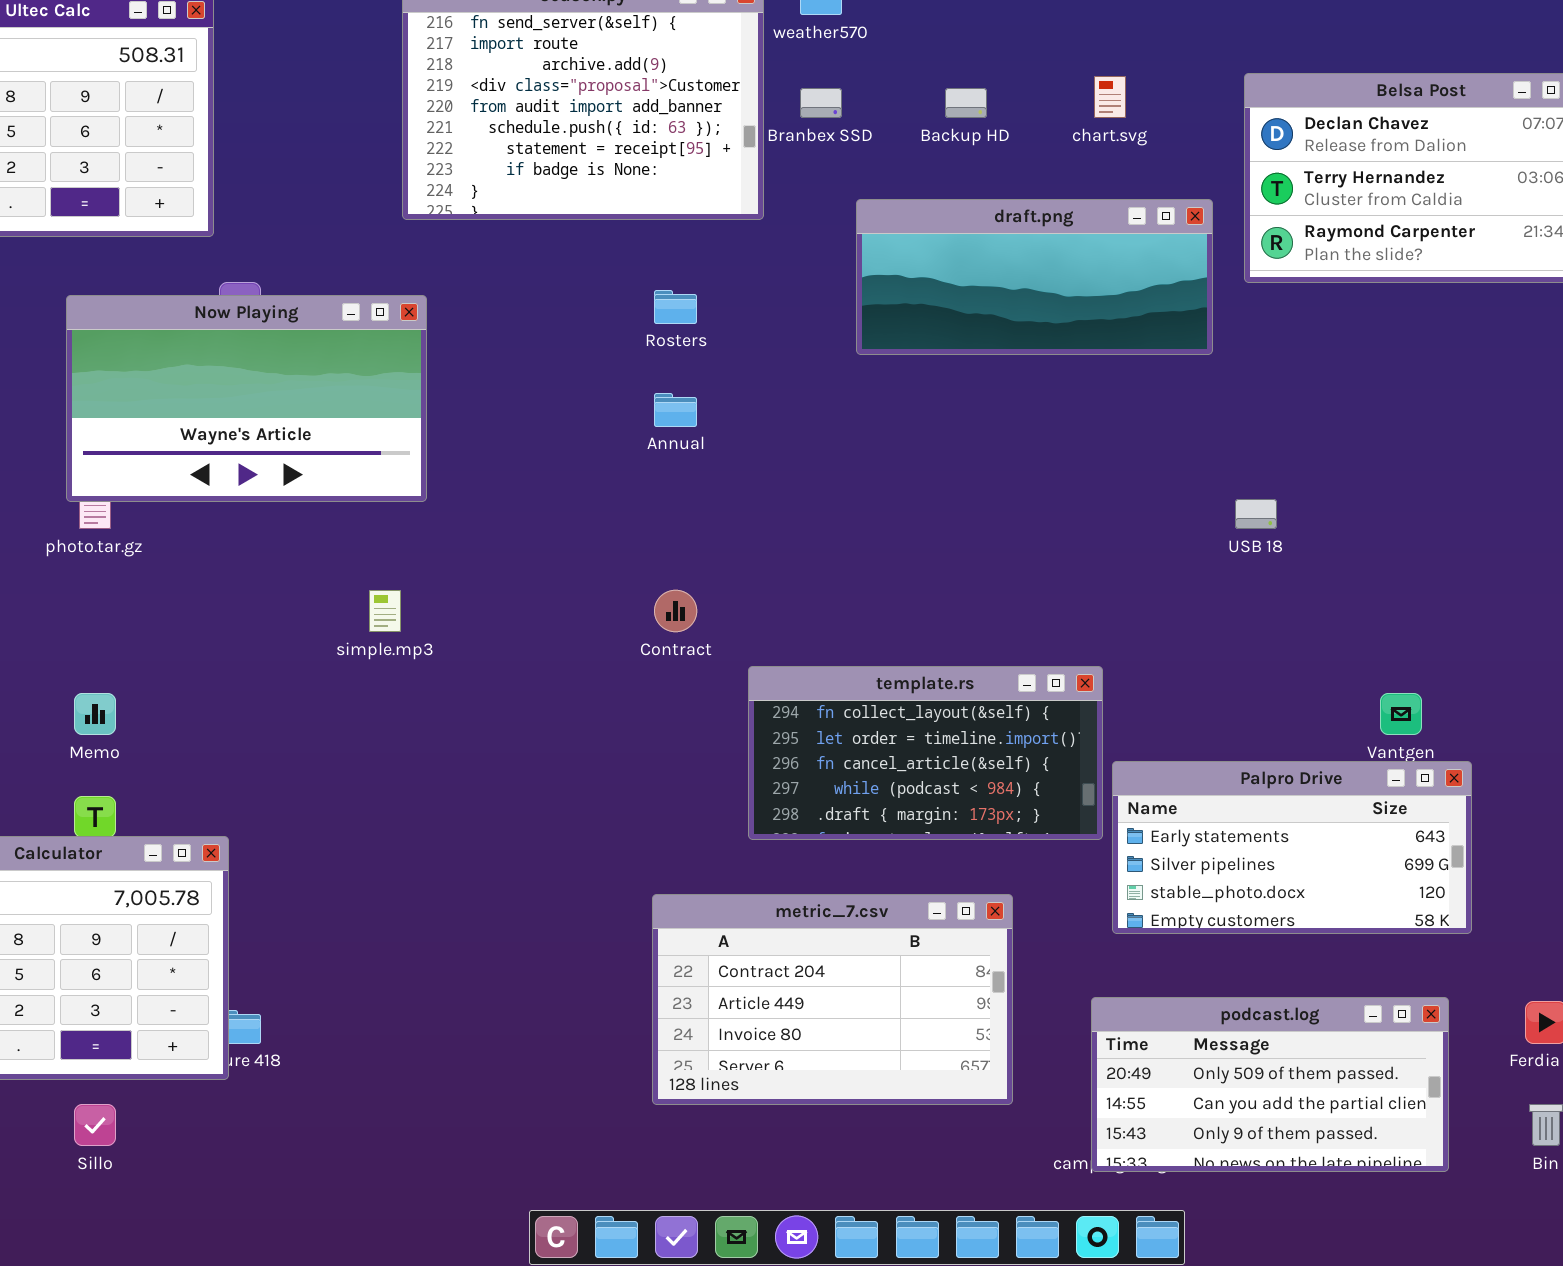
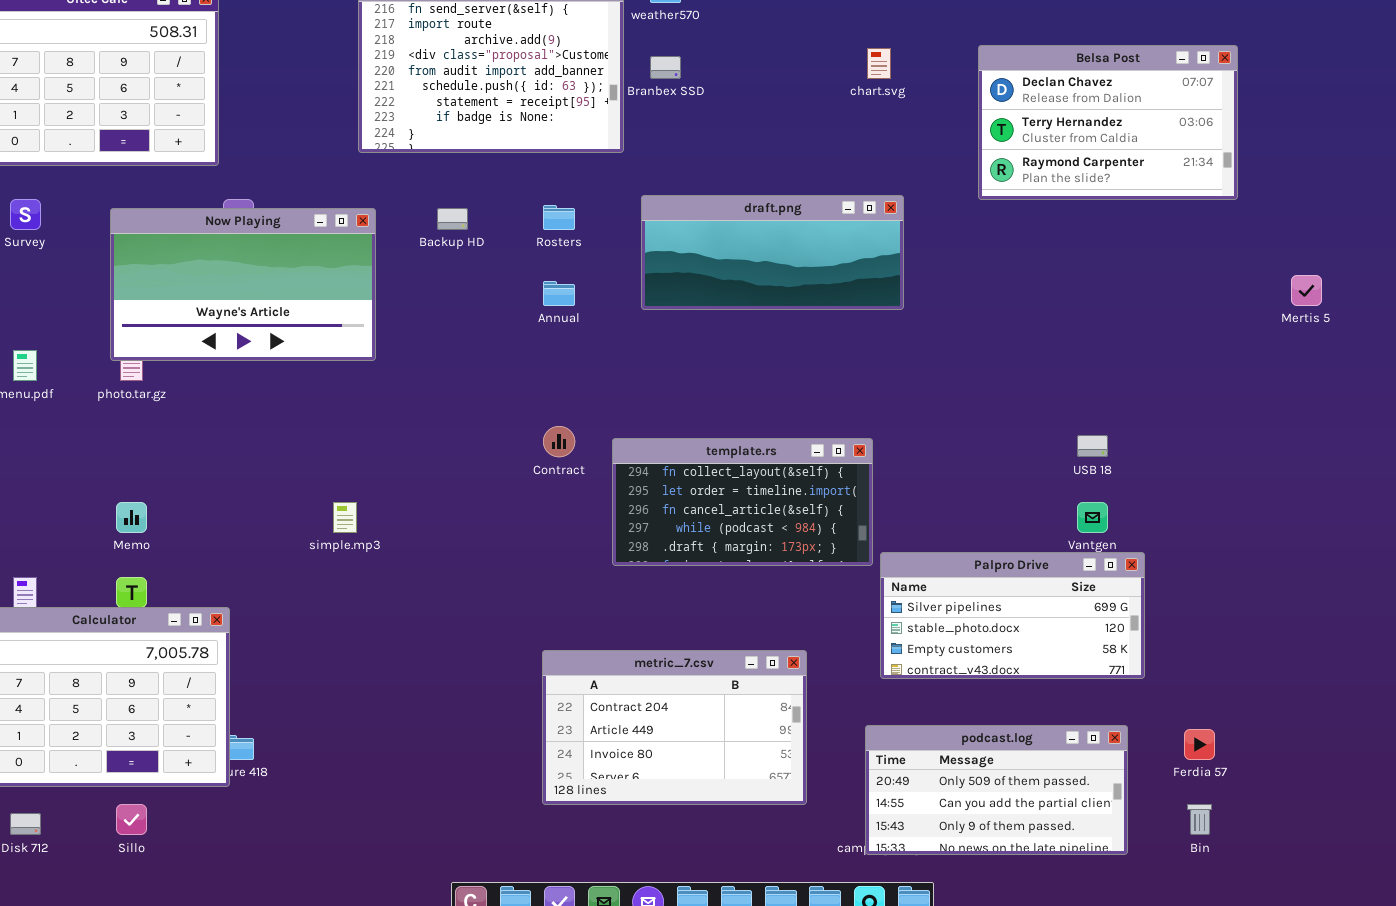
Backup HD: [945,88,987,118] -> [437,208,468,230], moved
draft.png: [856,199,1213,355] -> [641,195,904,310], moved
USB 18: [1235,499,1277,529] -> [1077,435,1108,457], moved
simple.mp3: [369,590,401,632] -> [333,502,357,533], moved
template.rs: [748,666,1103,840] -> [612,438,873,566], moved
Palpro Drive: [1112,761,1472,934] -> [880,552,1145,679], scrolled down 1 row

